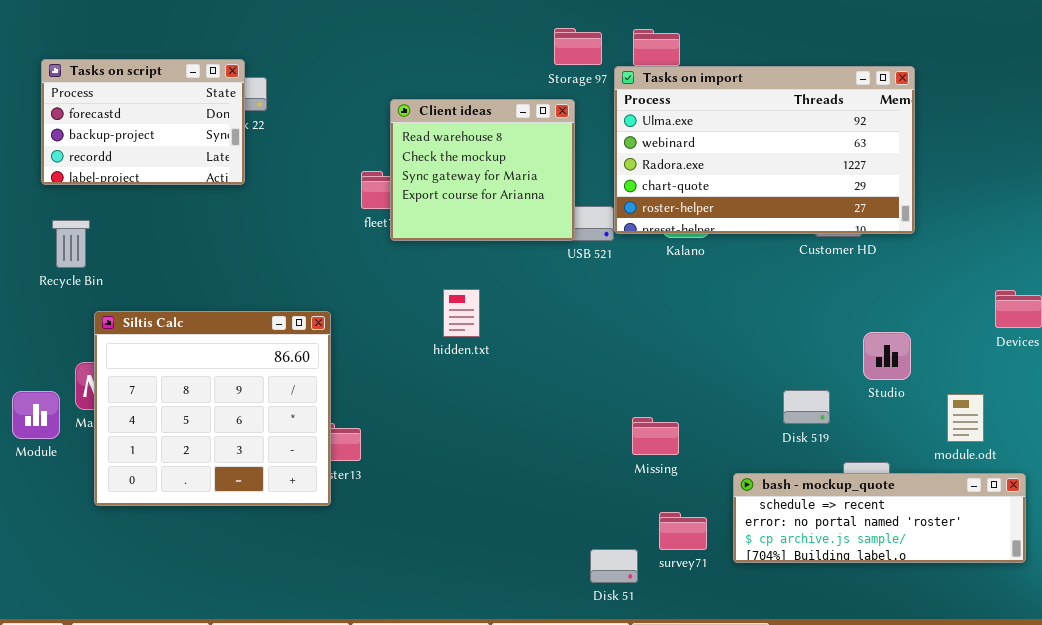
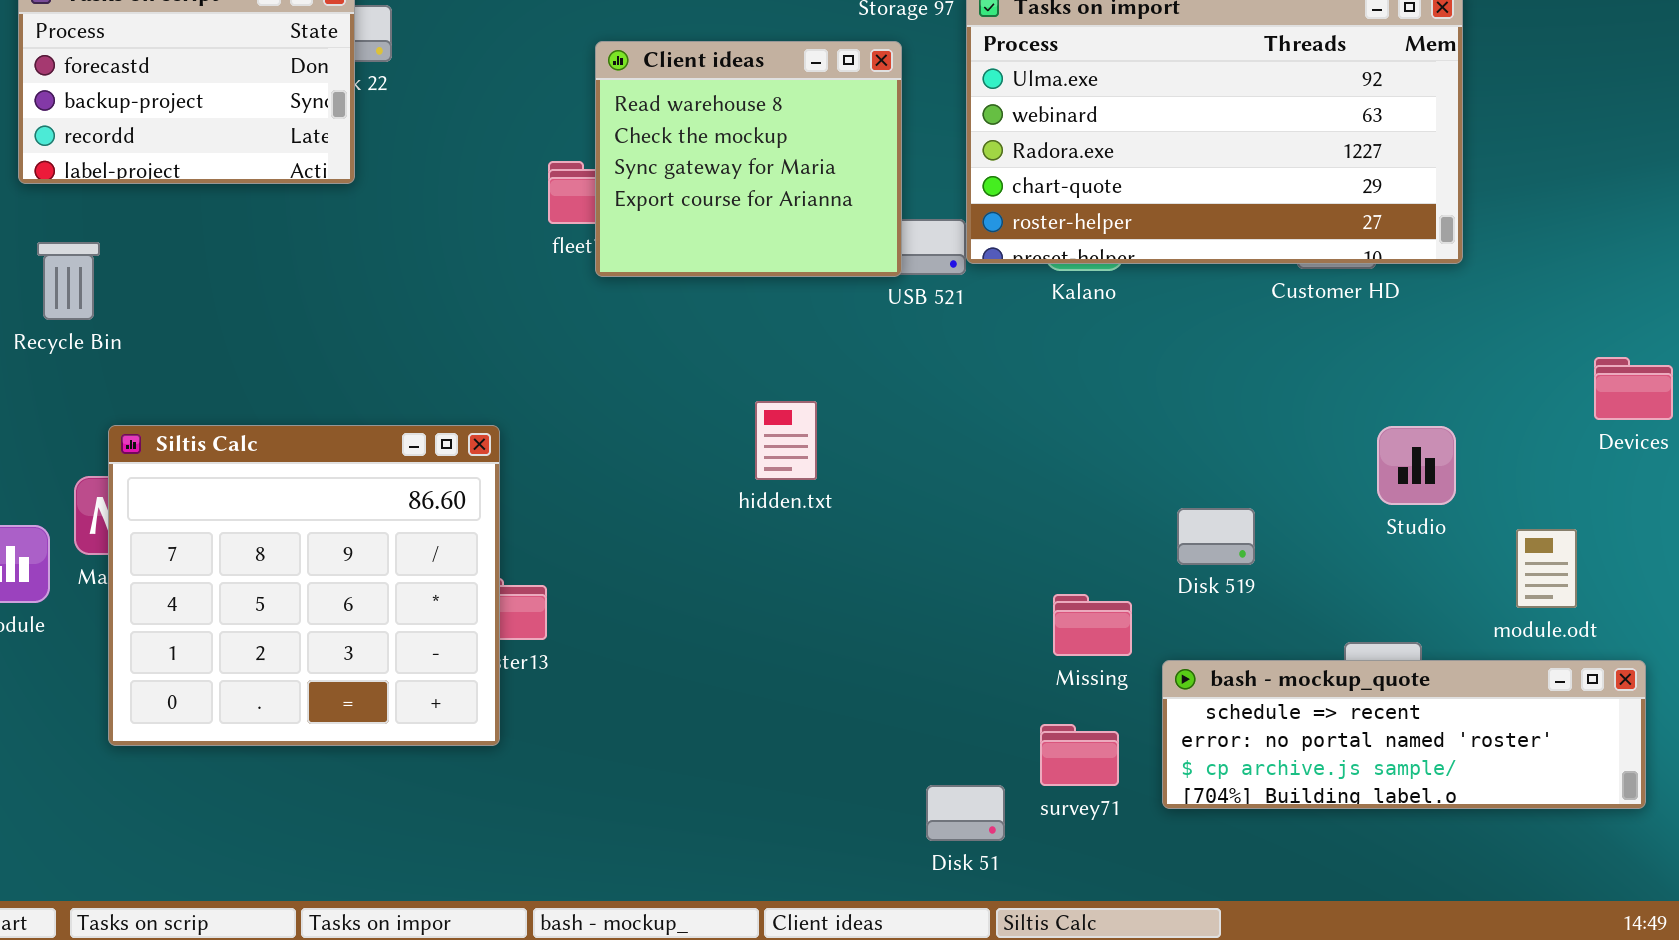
hidden.txt: [443,289,480,337] -> [755,401,817,480], moved
Siltis Calc: [94,311,331,506] -> [108,425,500,746], moved
Disk 519: [783,390,830,424] -> [1177,508,1255,565], moved
Missing: [632,417,679,455] -> [1053,594,1132,656], moved

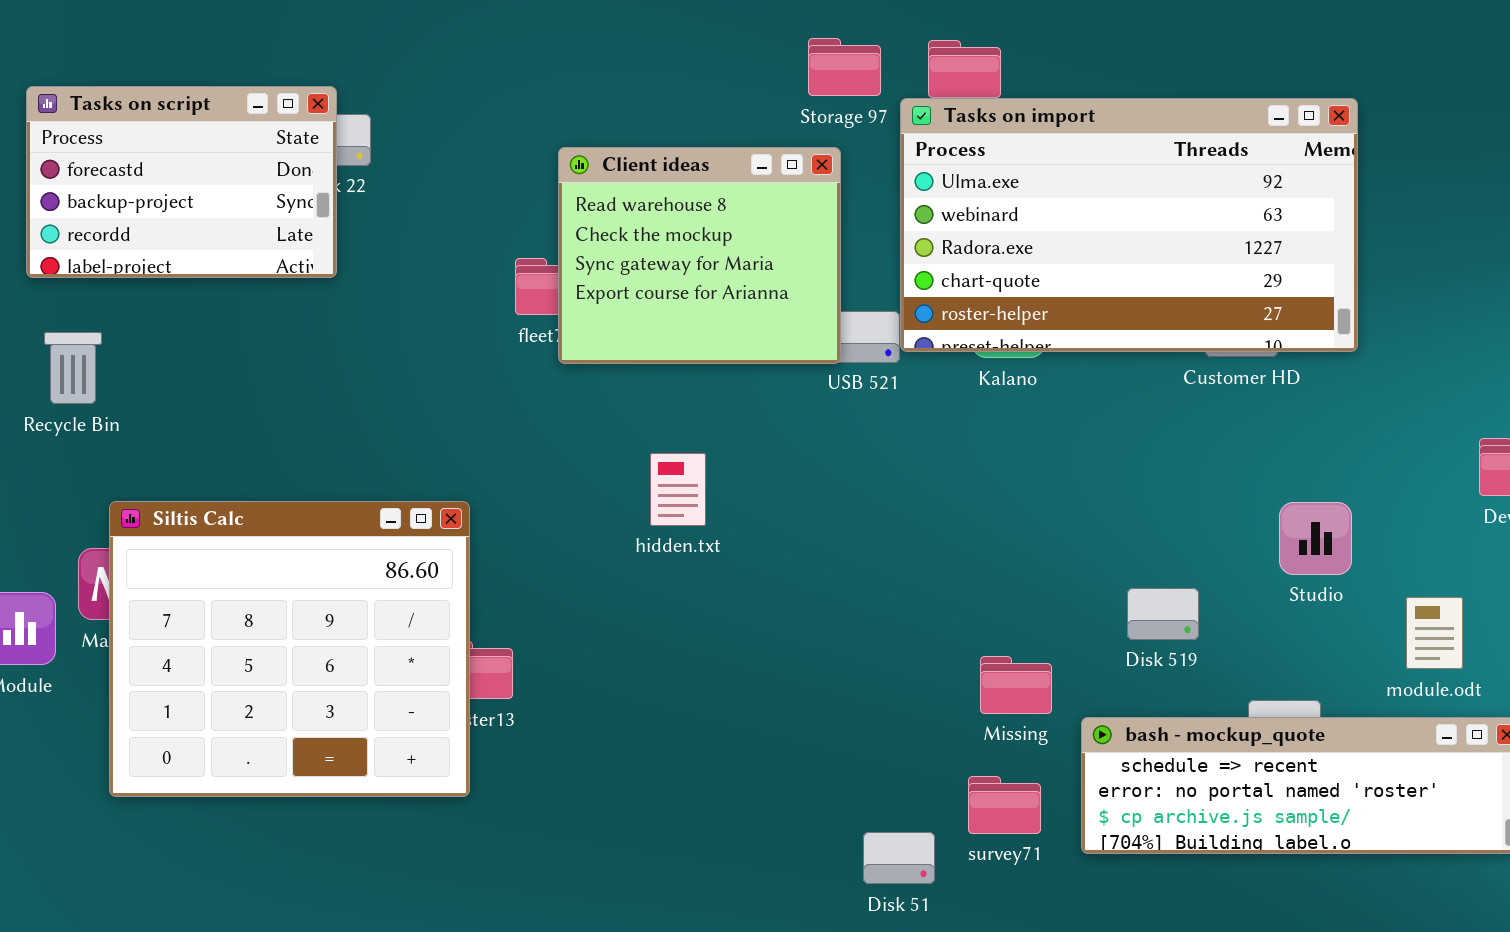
hidden.txt: [755,401,817,480] -> [650,453,706,526], moved
Disk 519: [1177,508,1255,565] -> [1127,588,1199,640], moved

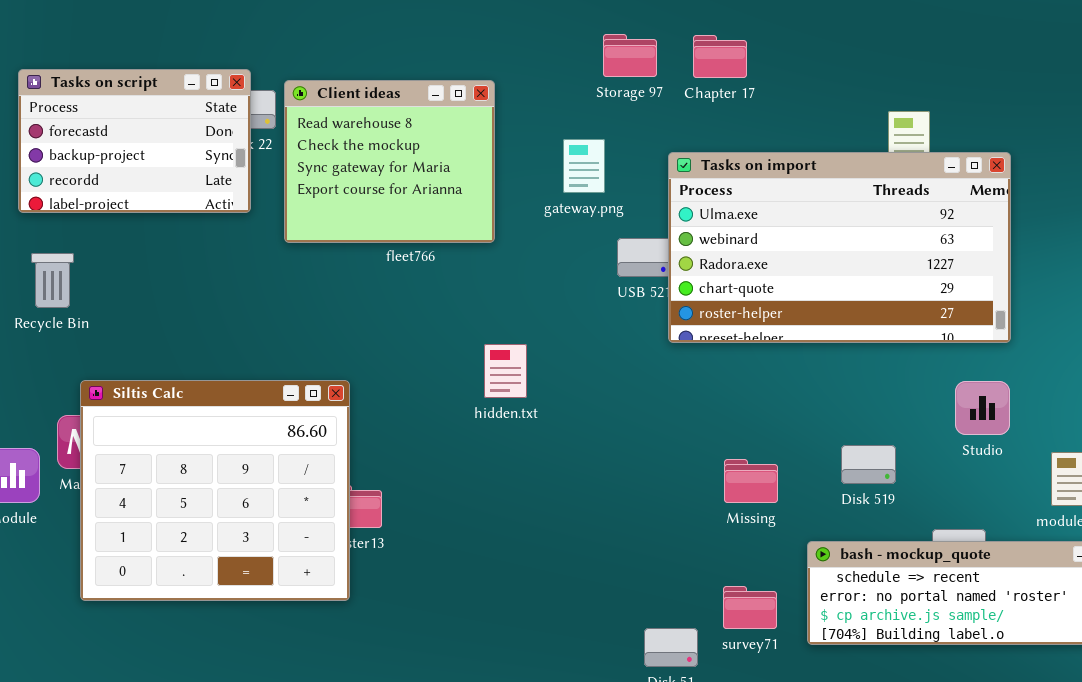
Tasks on import: [900,98,1358,352] -> [668,152,1011,343], moved
Client ideas: [558,147,841,364] -> [284,80,495,243], moved
Missing: [980,656,1052,714] -> [724,459,778,503], moved

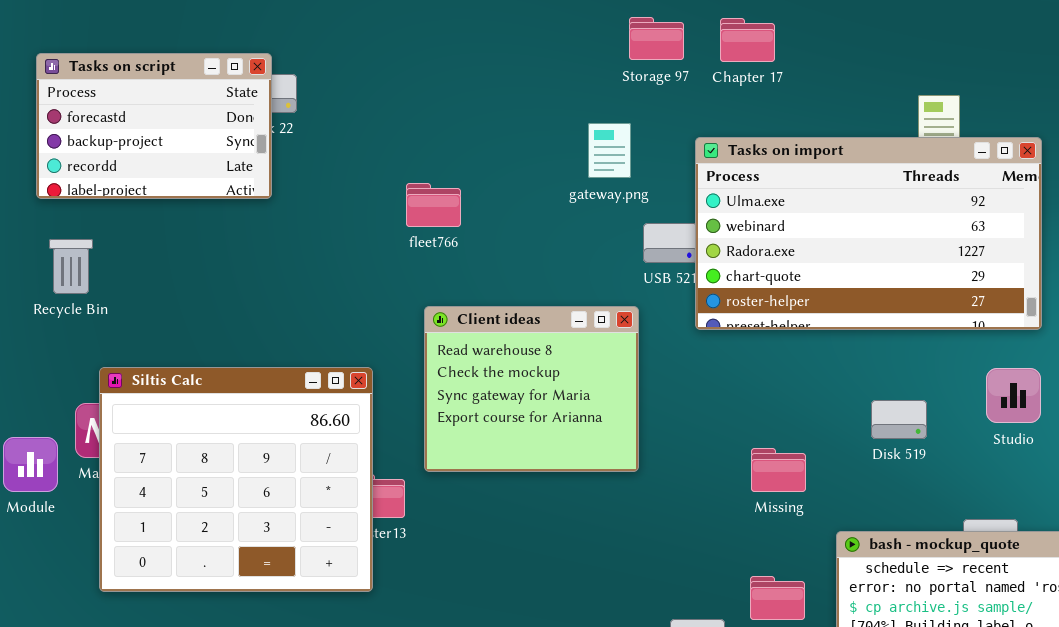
Client ideas: [284,80,495,243] -> [424,306,639,472], moved
Disk 519: [841,445,896,484] -> [871,400,927,439], moved

